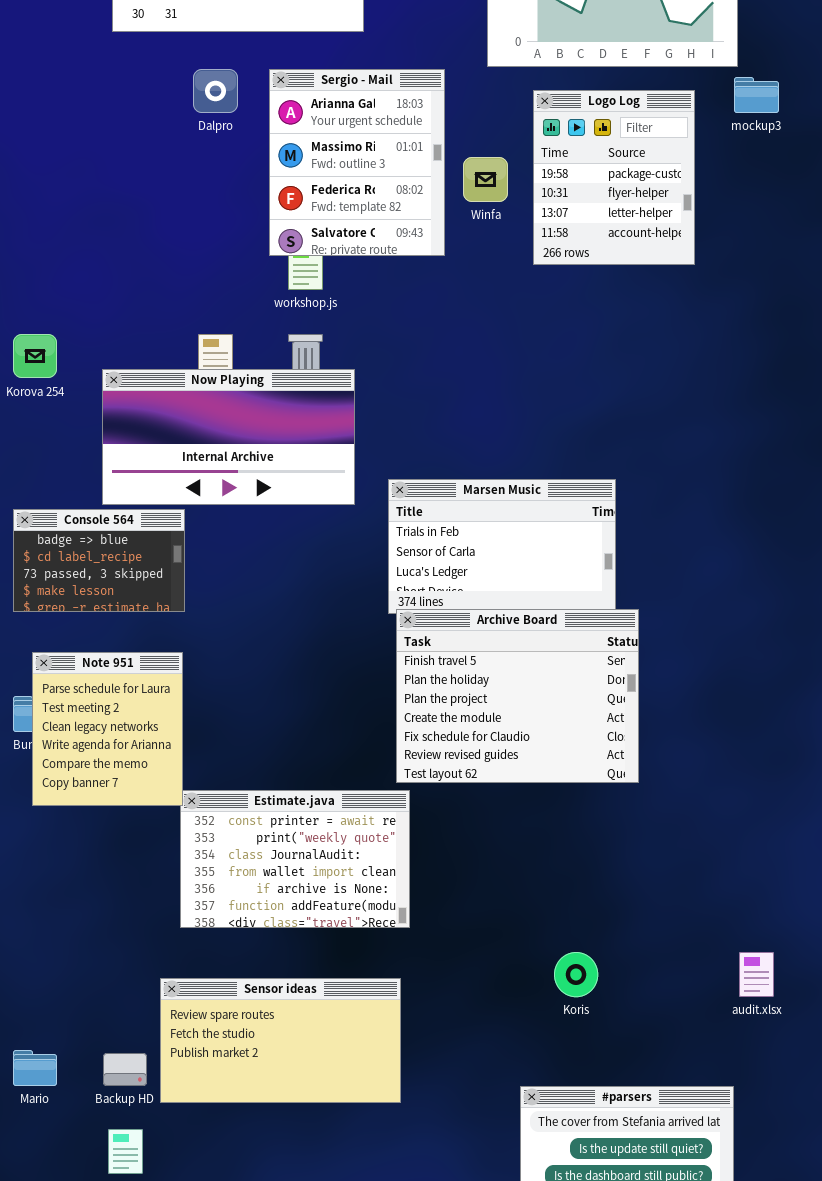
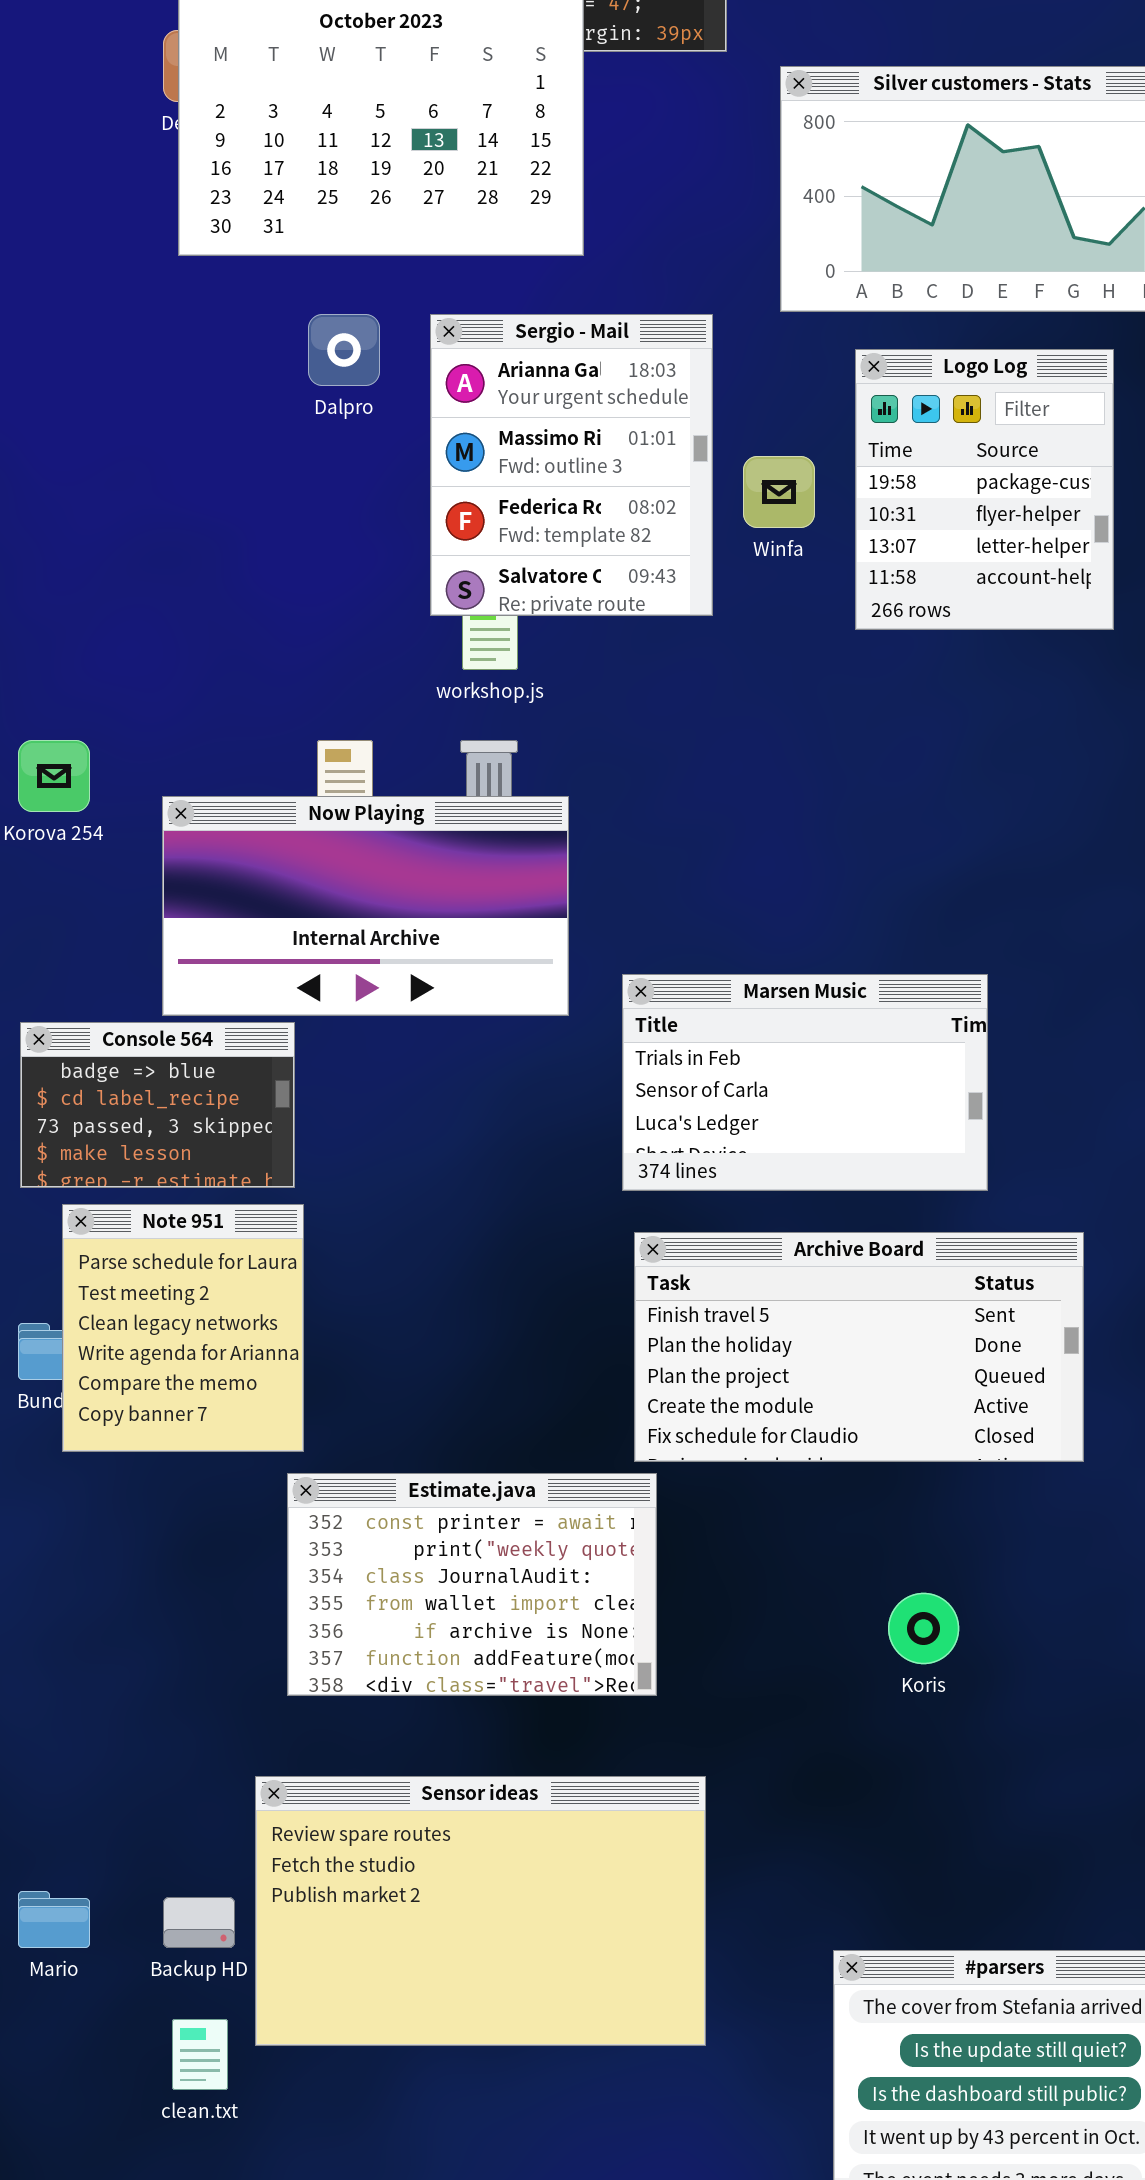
Archive Board: [396,609,639,783] -> [634,1232,1084,1462], resized
Note 951: [32,652,183,806] -> [62,1204,304,1452], moved
Koris: [554,952,598,997] -> [888,1593,959,1664], moved
Sensor ideas: [160,978,401,1103] -> [255,1776,706,2046], resized

